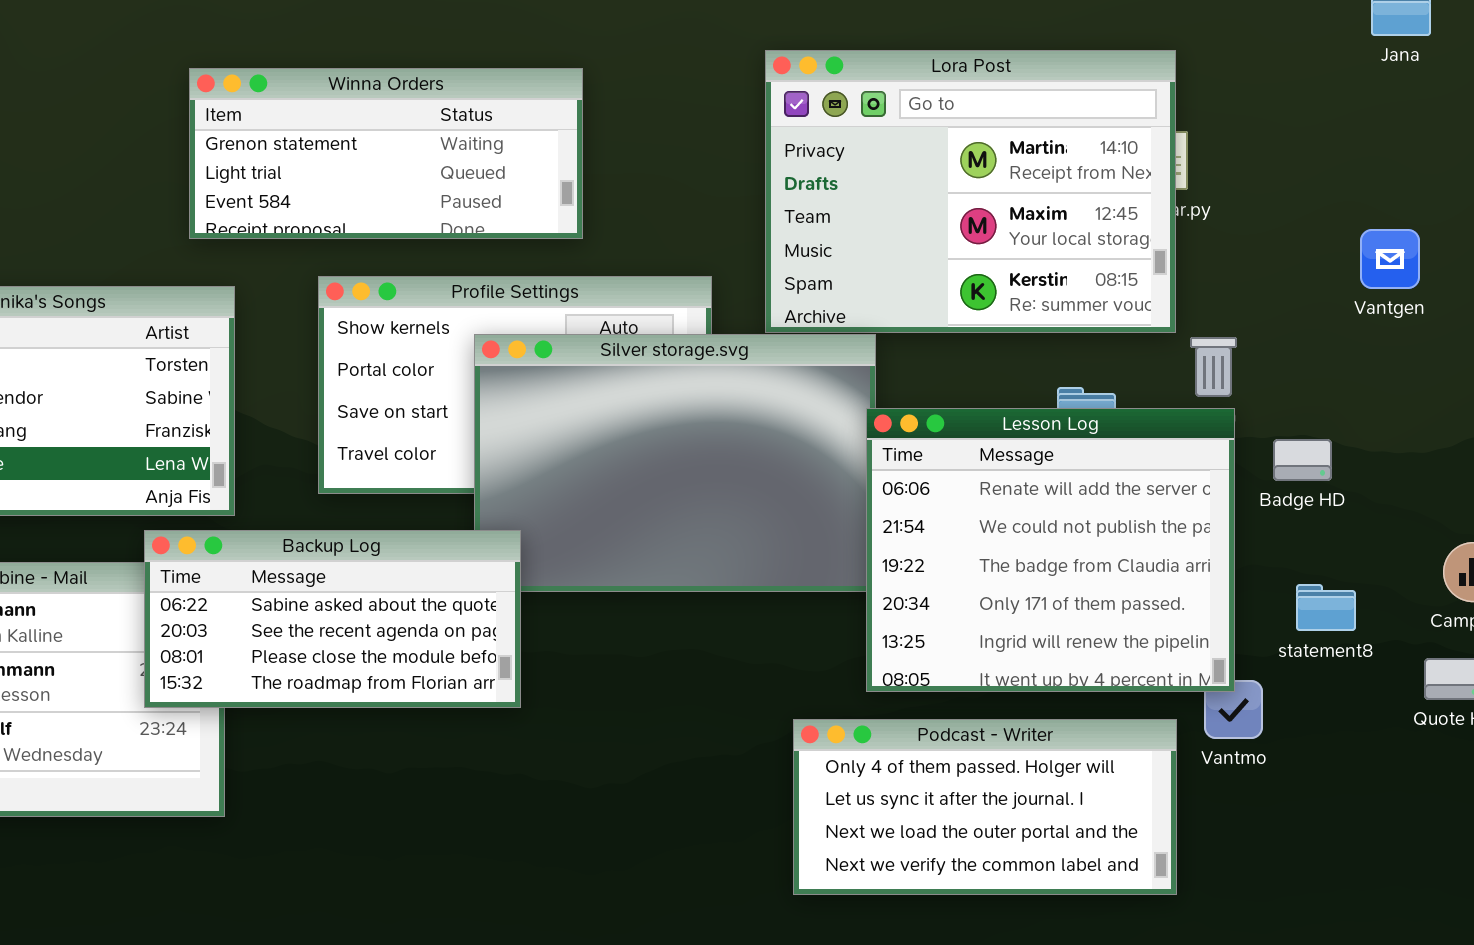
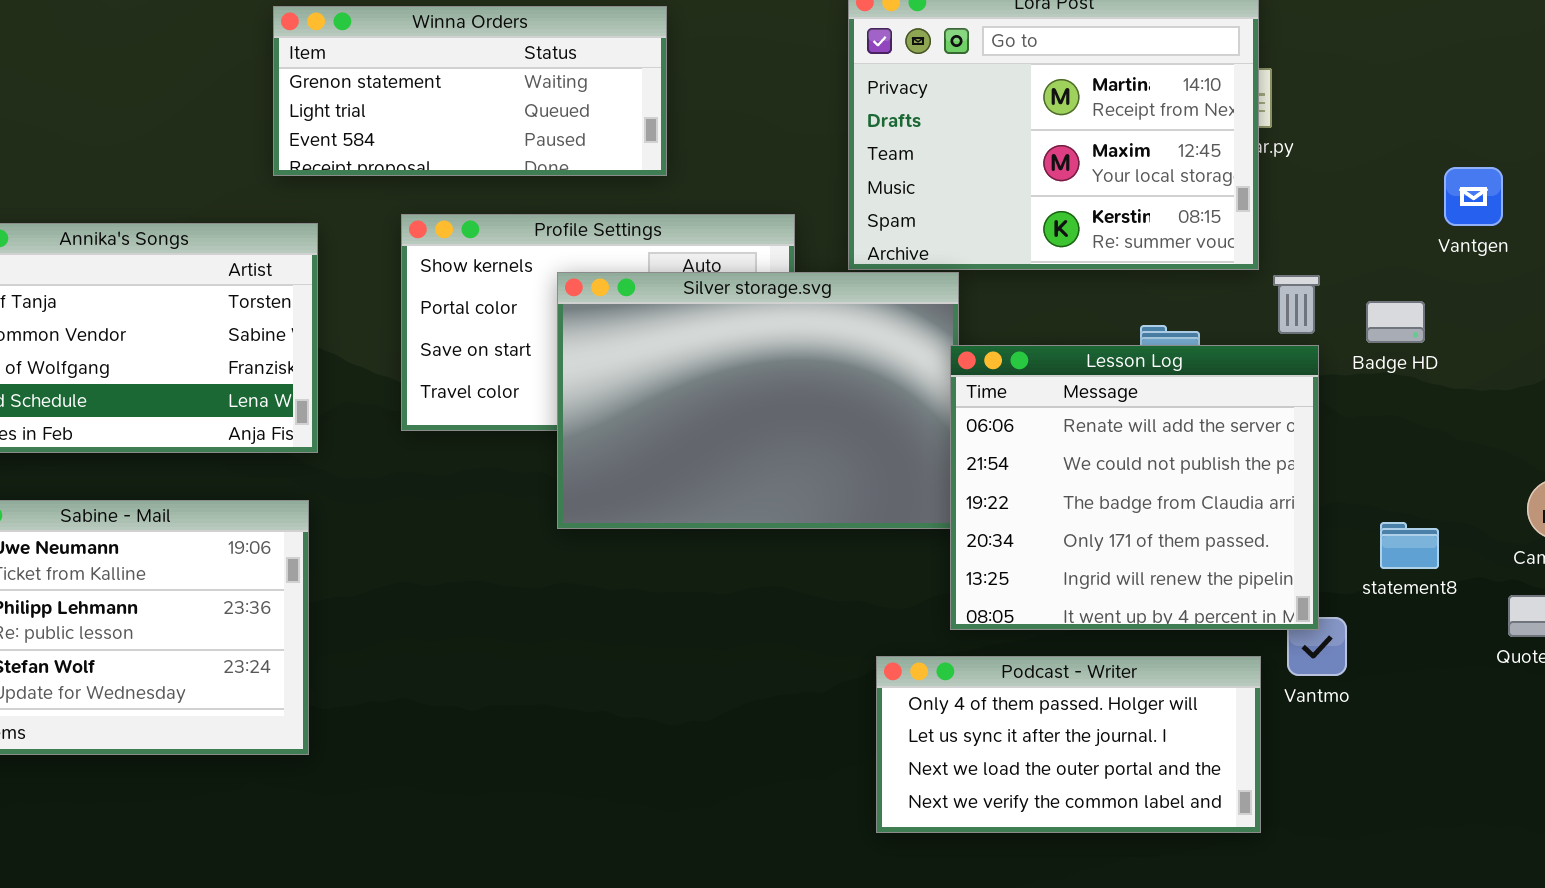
Badge HD: [1273,439,1332,481] -> [1366,301,1425,343], moved
Backup Log: [144,530,521,708] -> none, closed

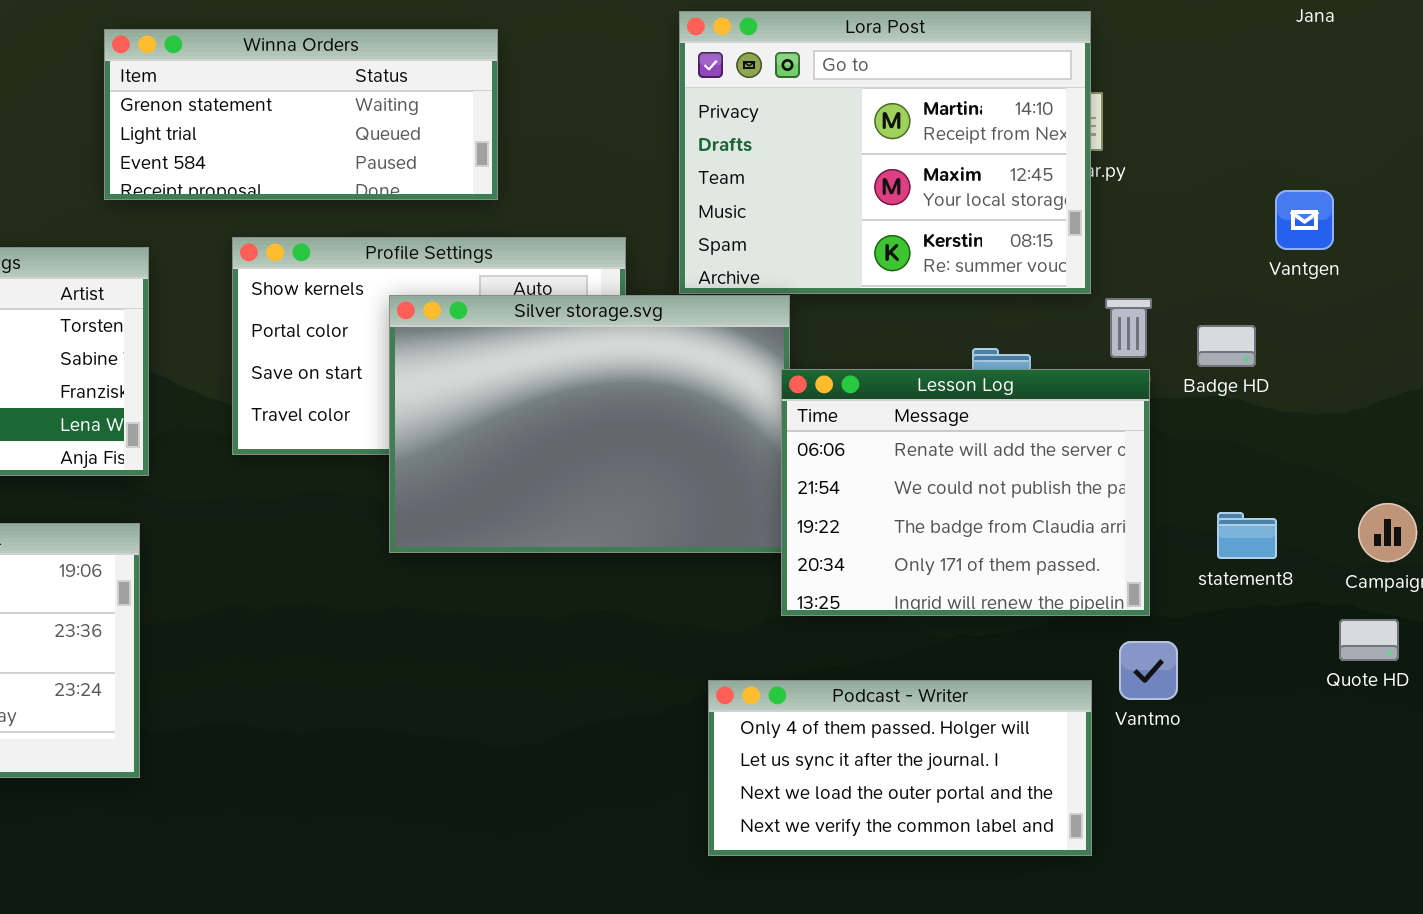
Lesson Log: [950,345,1319,630] -> [781,369,1150,616], resized
statement8: [1380,522,1439,569] -> [1217,512,1277,559], moved

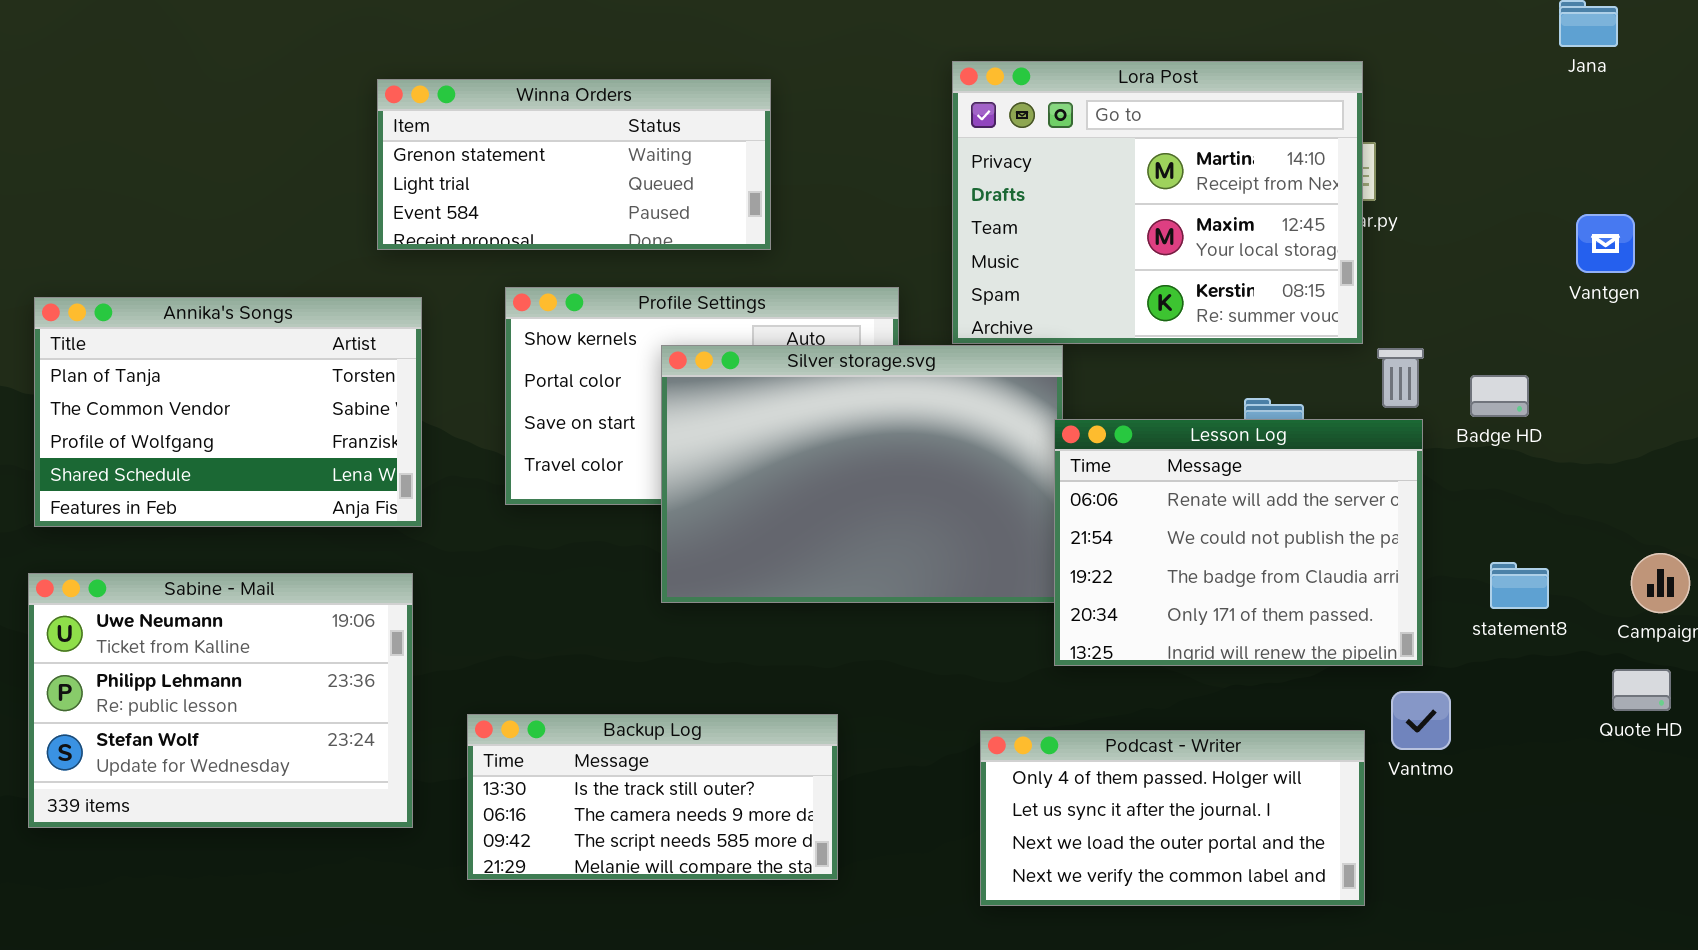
Vantgen: [1275,190,1334,250] -> [1576,214,1635,273], moved
Backup Log: none -> [467,714,838,880], opened

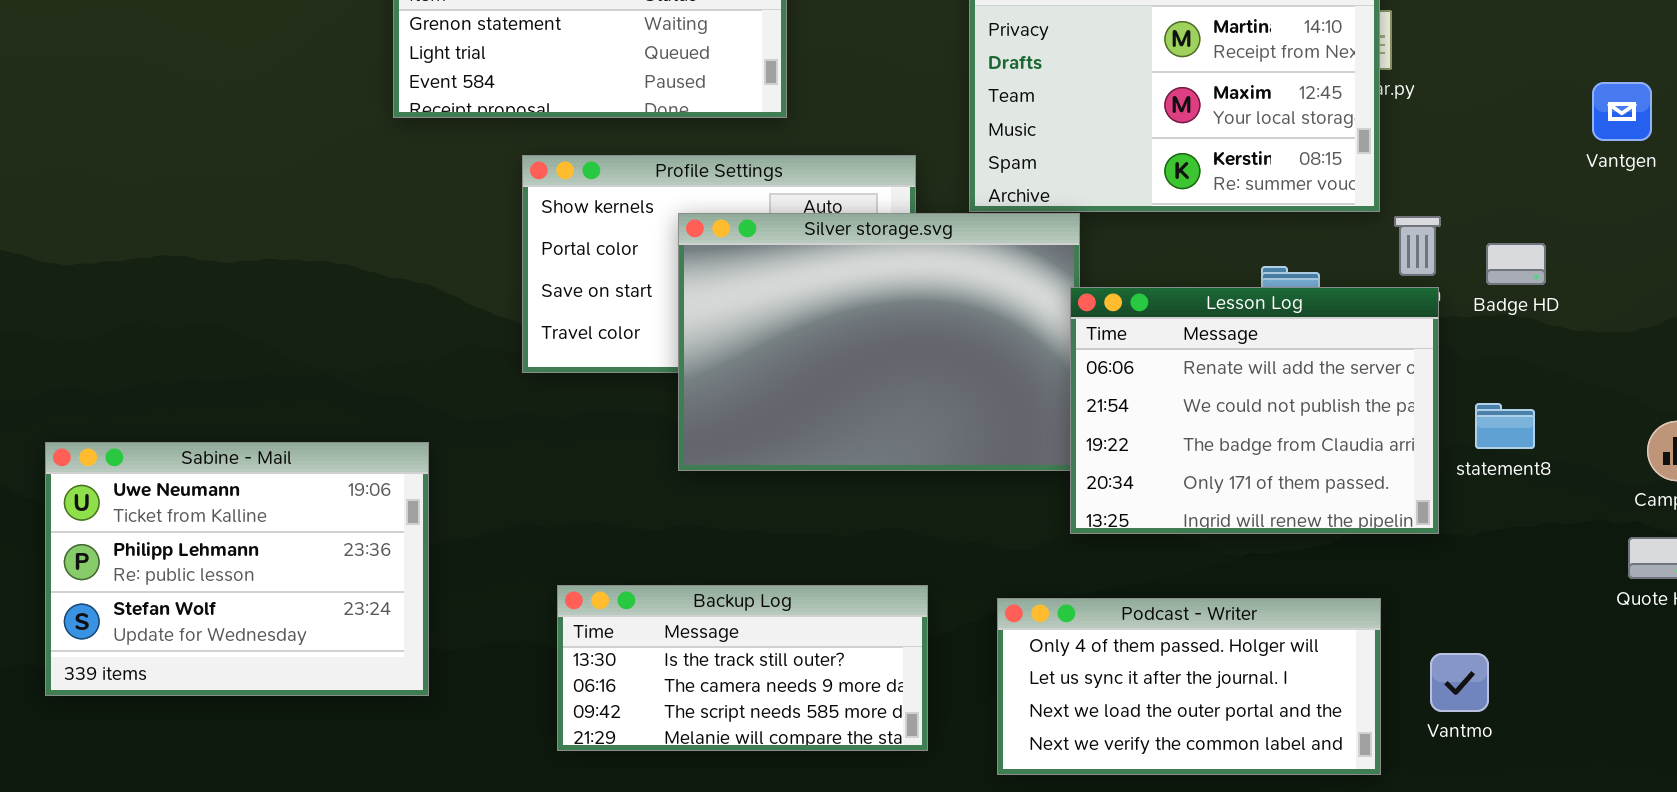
Annika's Songs: [34,297,422,527] -> none, closed
statement8: [1490,562,1549,609] -> [1475,403,1535,449], moved
Vantmo: [1391,691,1451,750] -> [1430,653,1489,712], moved
Backup Log: [467,714,838,880] -> [557,585,928,751], moved

